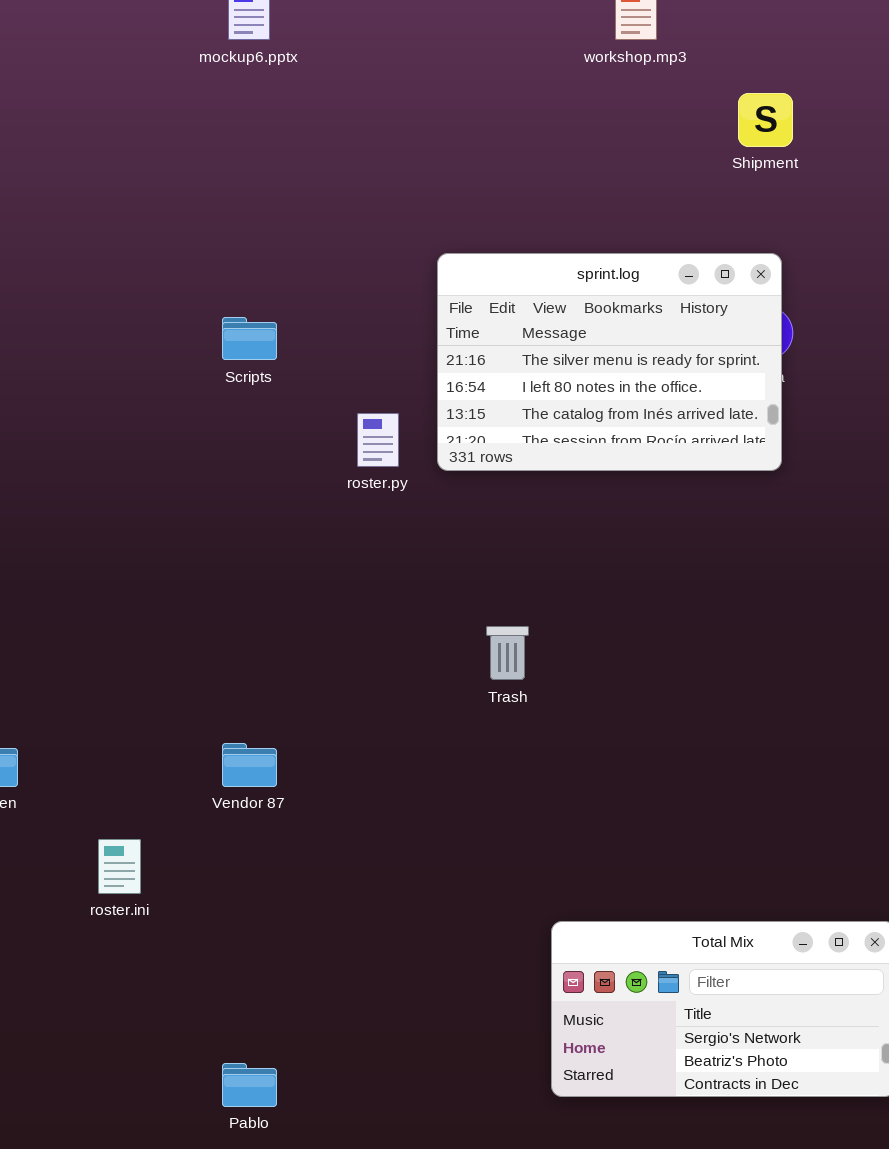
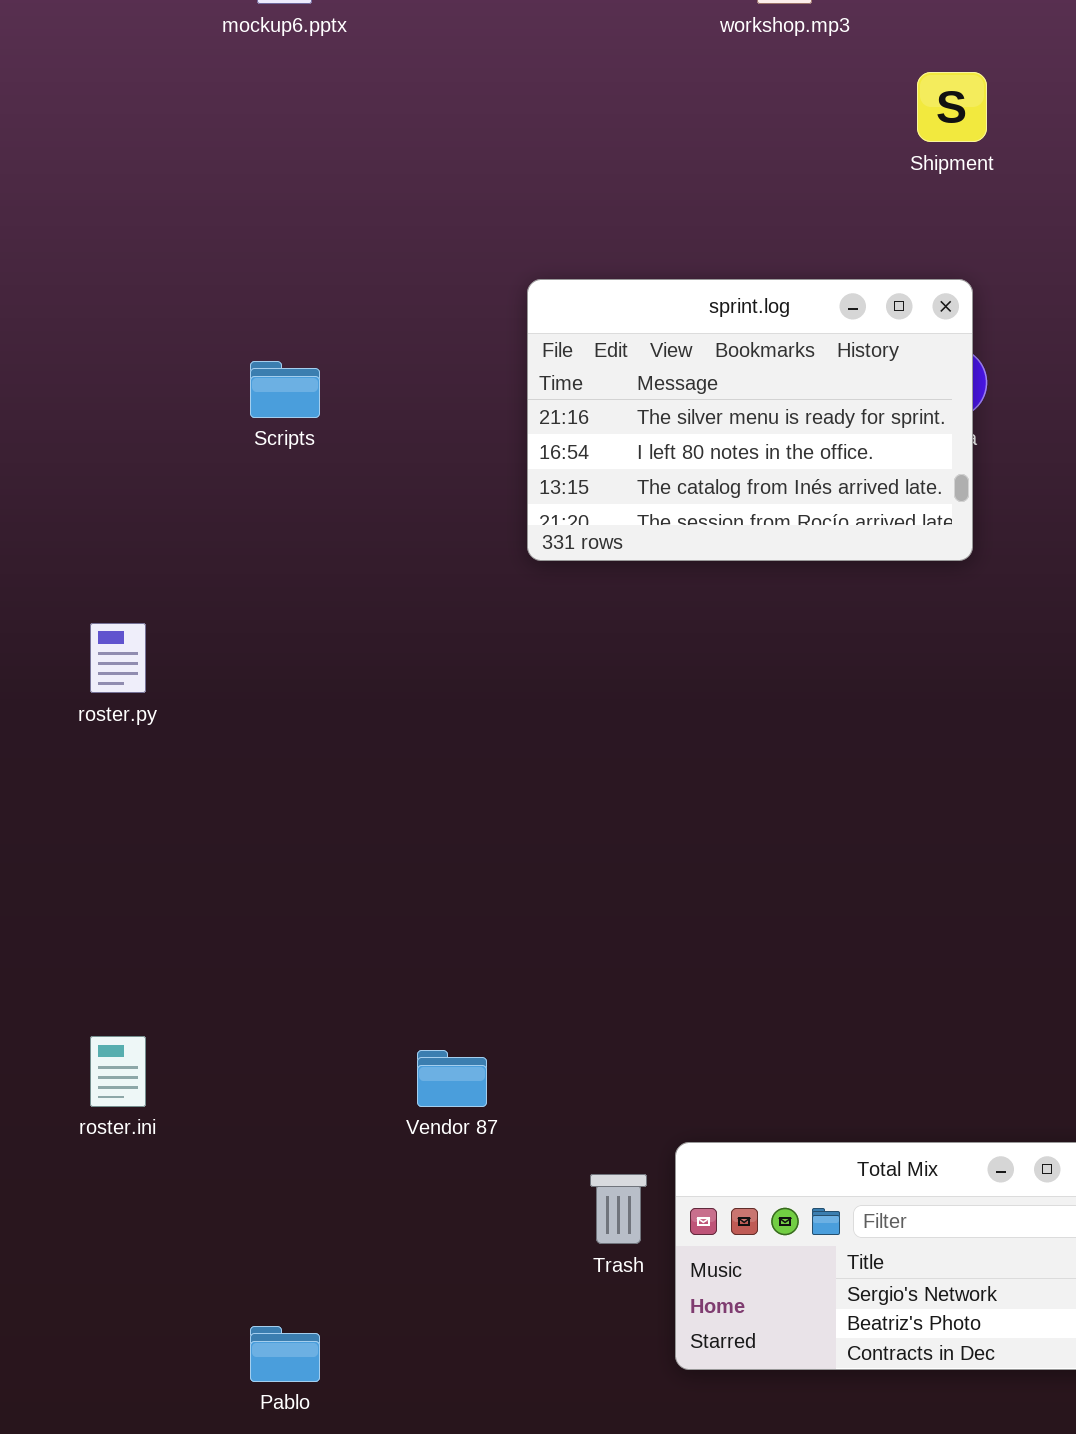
roster.py: [357,413,399,467] -> [90,623,146,693], moved
Trash: [486,626,529,680] -> [590,1174,647,1244], moved
Vendor 87: [222,743,277,787] -> [417,1050,487,1107], moved

